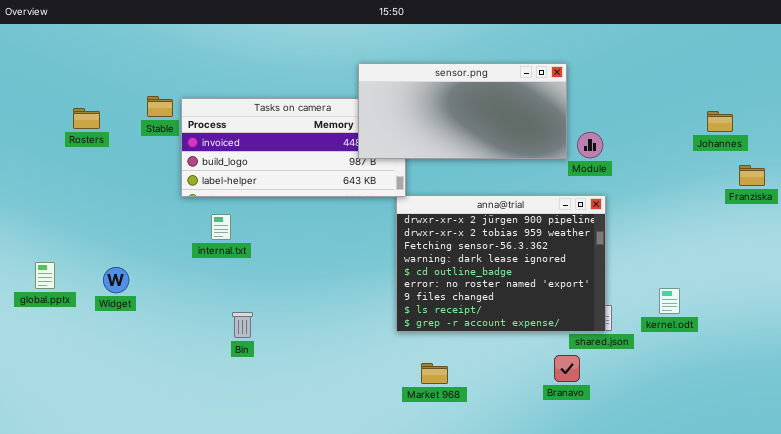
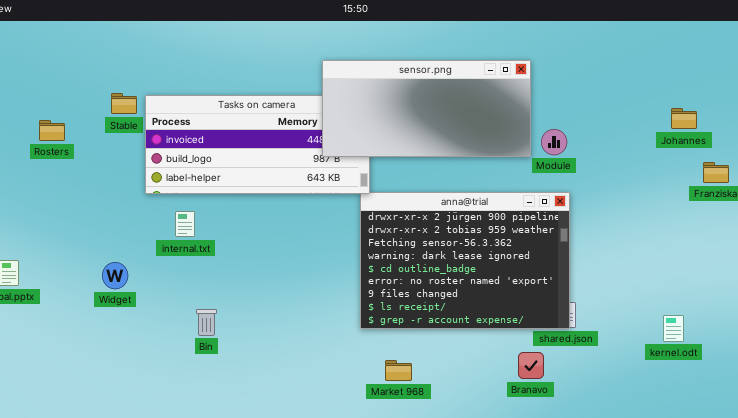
Rosters: [73,108,100,129] -> [39,120,65,141], moved
Widget: [103,267,129,293] -> [102,262,128,289], moved
kernel.odt: [659,288,680,314] -> [663,315,684,342], moved

